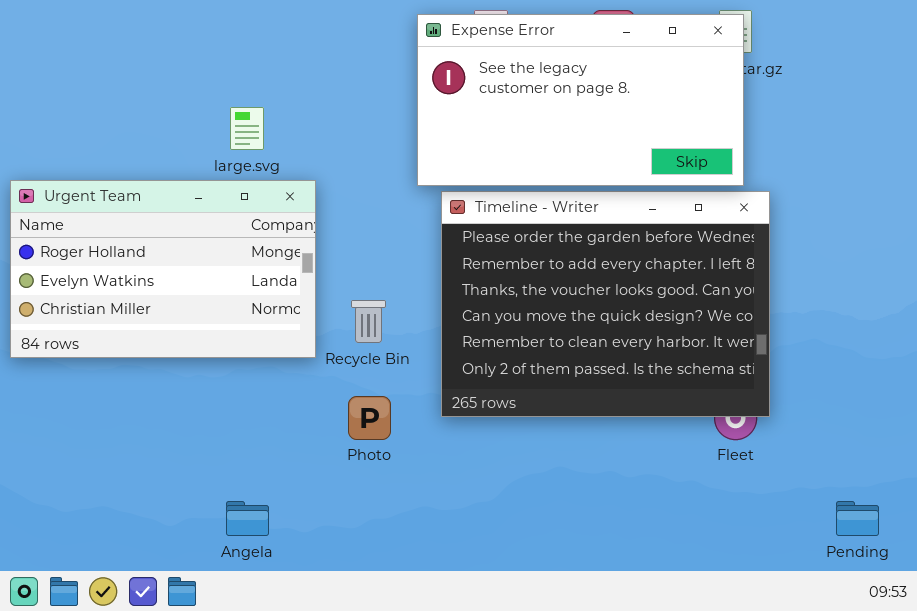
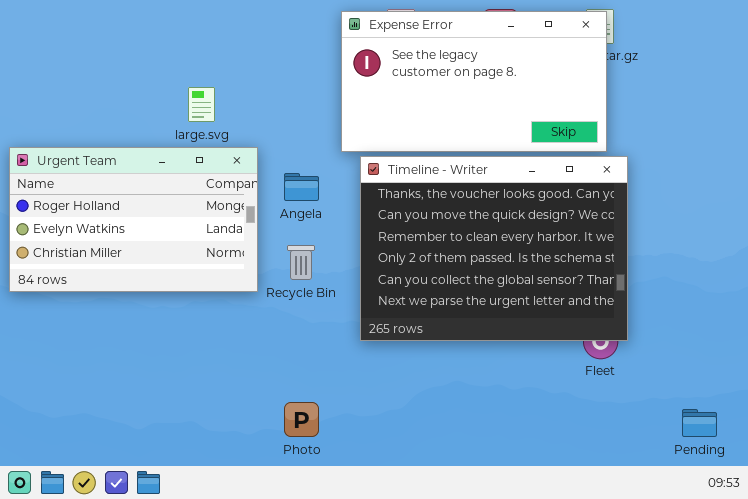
Timeline - Writer: [441,191,770,417] -> [360,156,628,341], scrolled down 2 rows
Photo: [348,396,391,440] -> [284,402,319,437], moved
Angela: [226,501,269,536] -> [284,173,319,201], moved

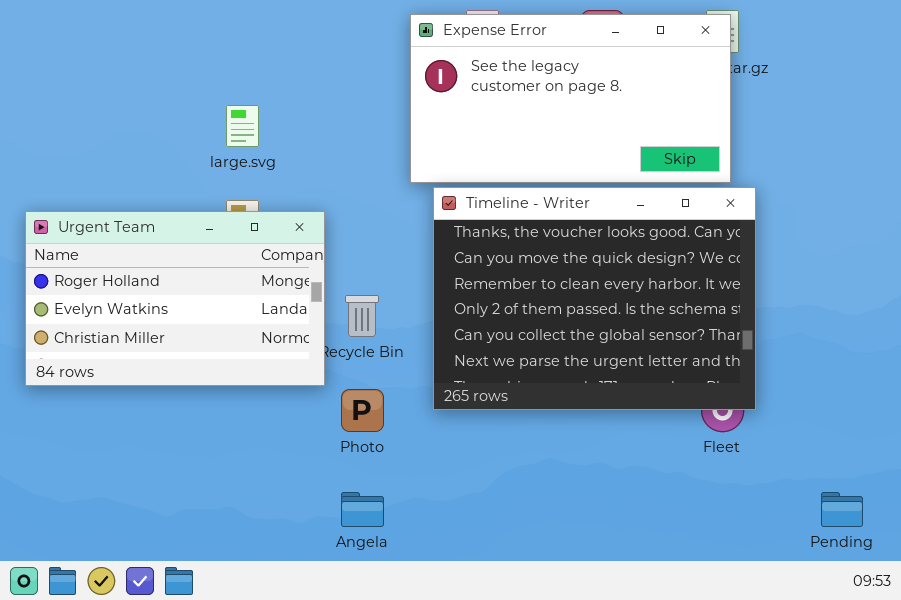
Urgent Team: [9,147,258,292] -> [25,211,325,386], moved
Angela: [284,173,319,201] -> [341,492,384,527], moved
Photo: [284,402,319,437] -> [341,389,384,432], moved

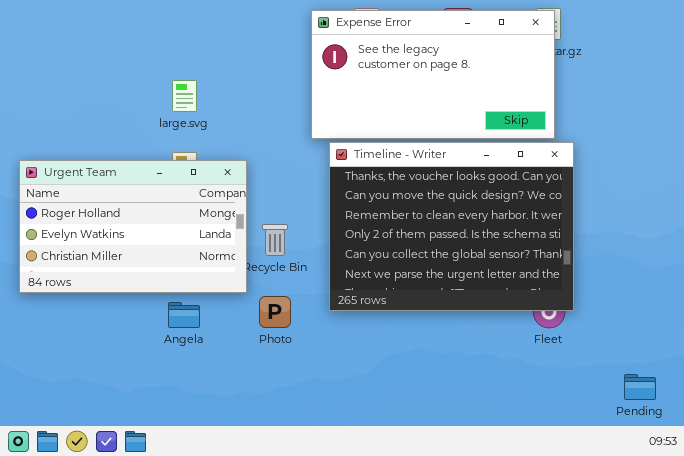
Angela: [341,492,384,527] -> [168,302,200,328], moved

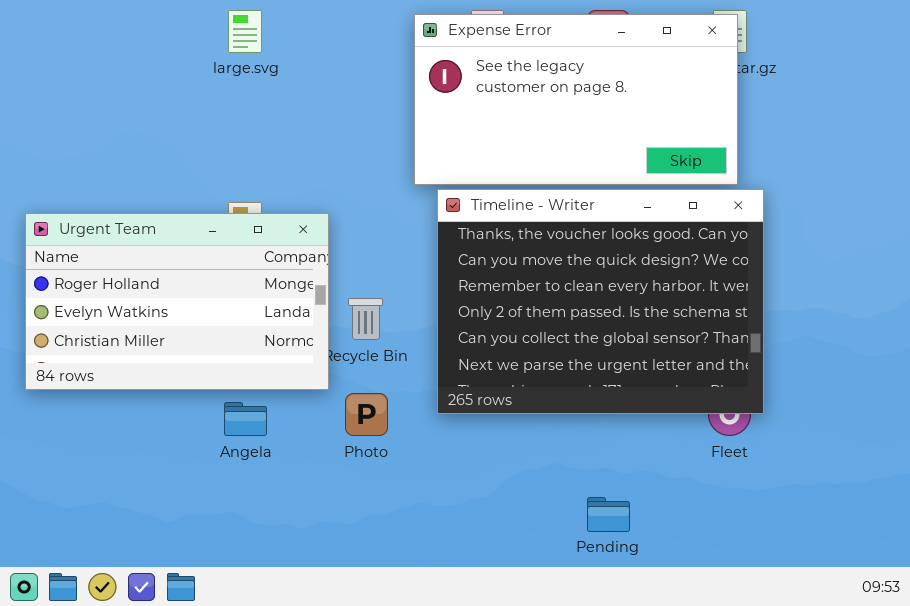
large.svg: [172,80,197,112] -> [228,10,262,53], moved
Pending: [624,374,656,400] -> [587,497,630,532], moved

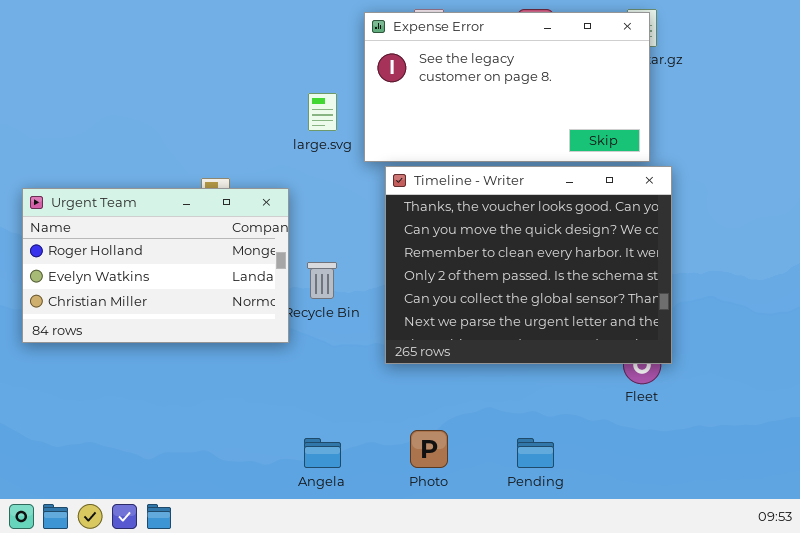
large.svg: [228,10,262,53] -> [308,93,337,131], moved
Photo: [345,393,388,436] -> [410,430,448,468], moved
Angela: [224,402,267,436] -> [304,438,341,468], moved

